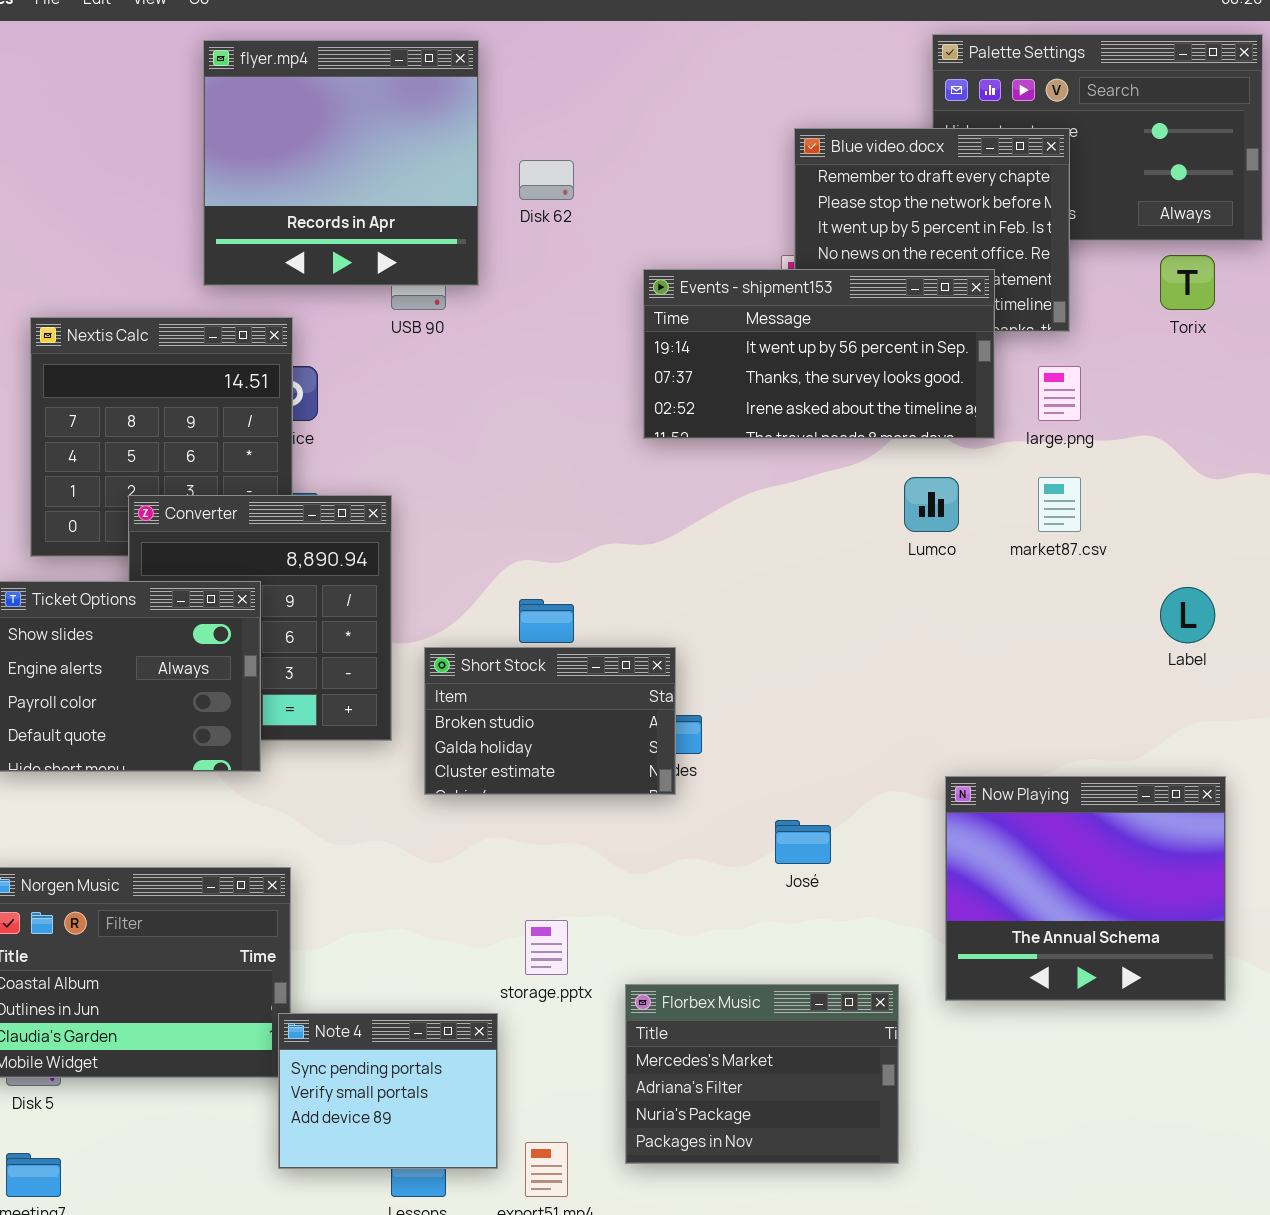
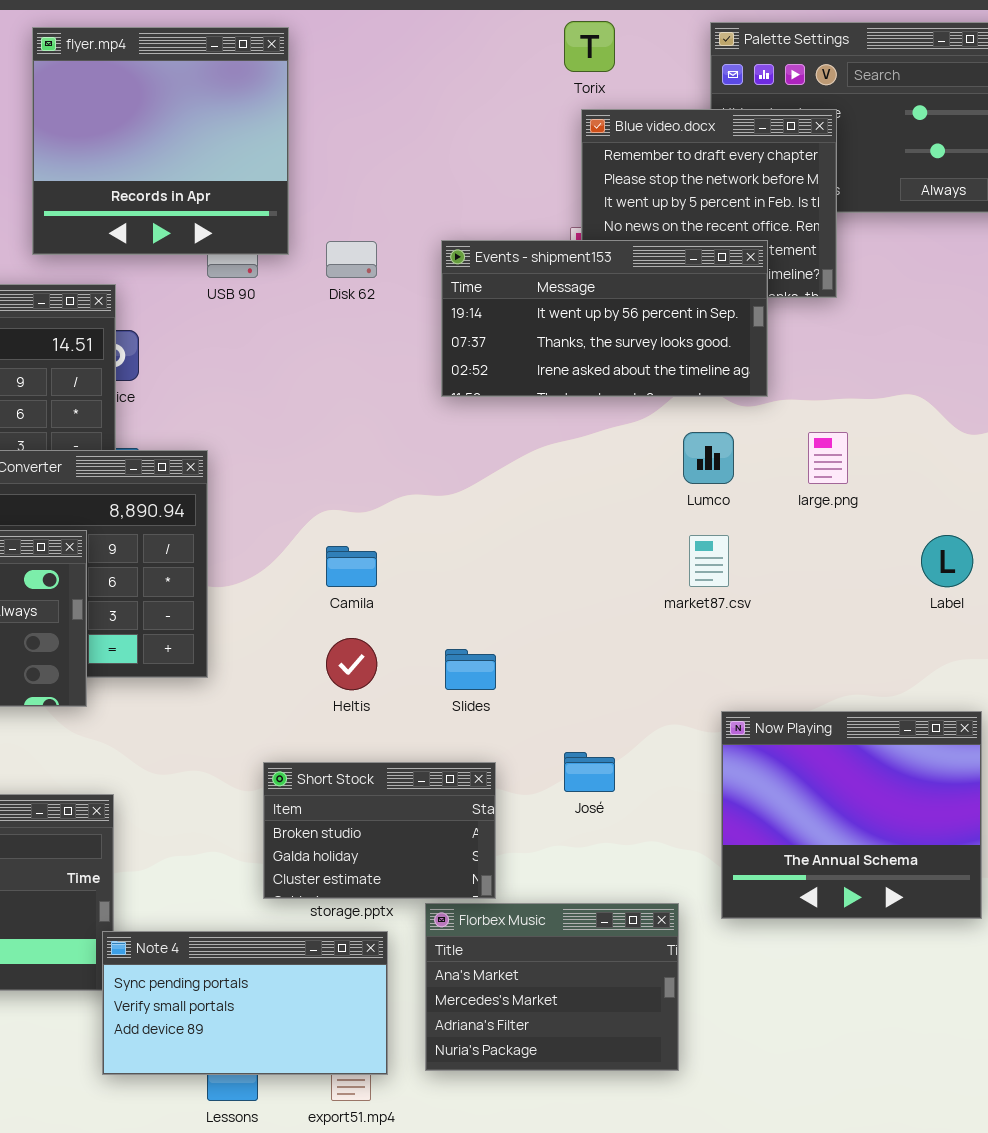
Disk 62: [519,160,574,200] -> [326,241,377,278], moved
Torix: [1160,255,1215,310] -> [564,21,615,72], moved
large.png: [1038,366,1081,421] -> [808,432,848,484], moved
market87.csv: [1038,477,1081,532] -> [689,535,729,587], moved
Short Stock: [424,647,676,795] -> [263,762,496,899], moved
Florbex Music: [625,984,899,1164] -> [425,903,679,1071], scrolled up 1 row
Note 4: [278,1013,498,1169] -> [102,931,388,1075], resized

